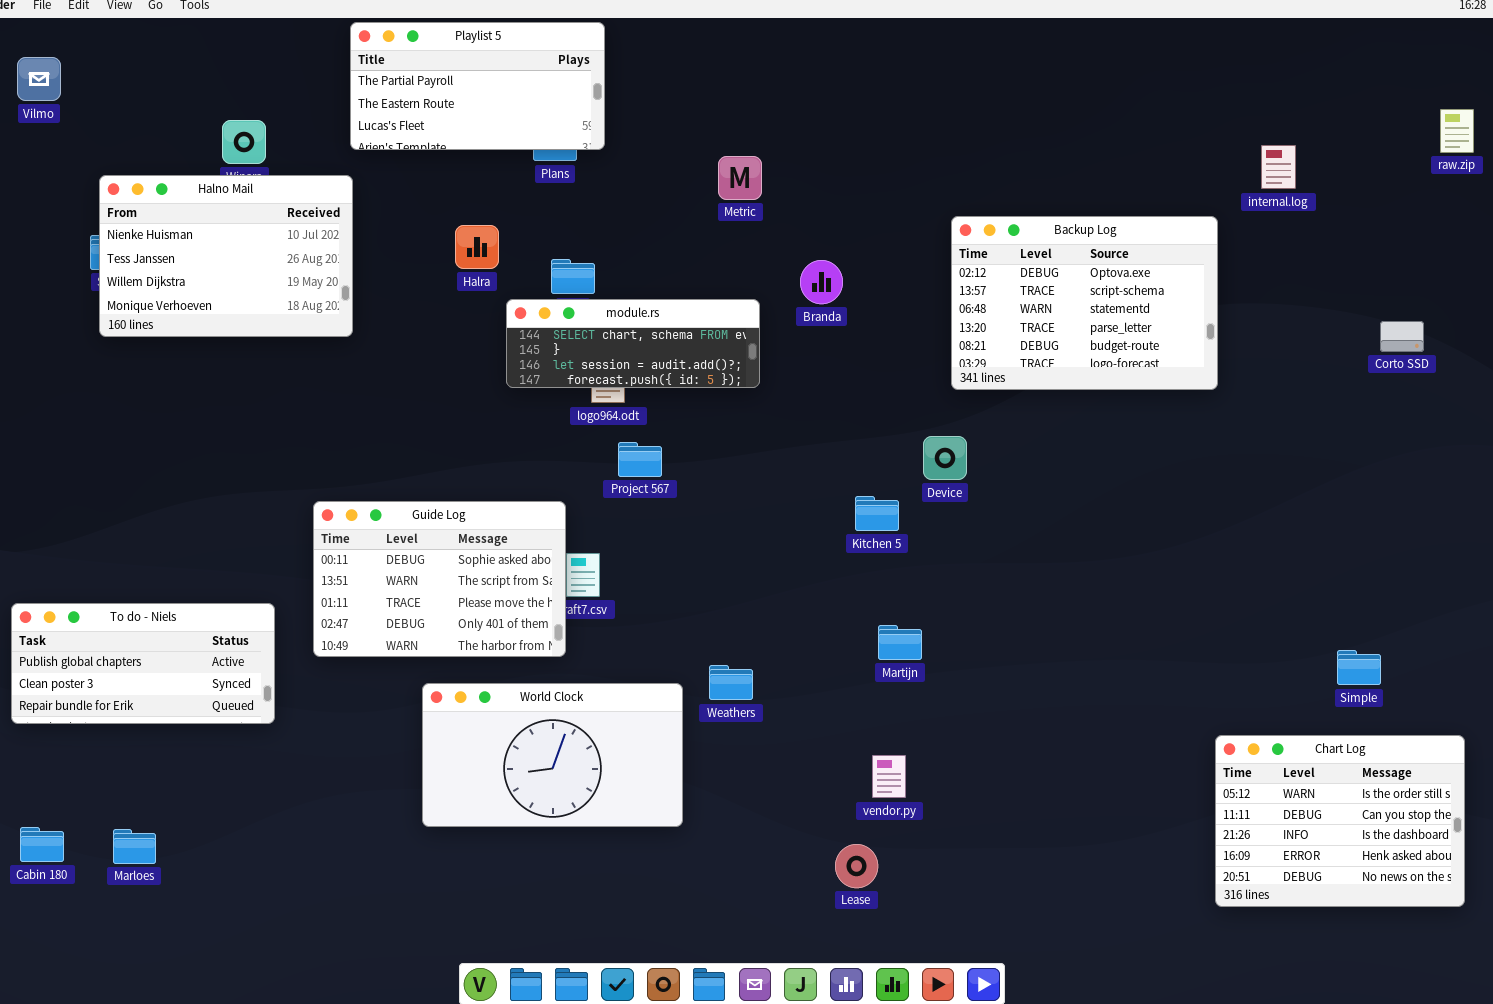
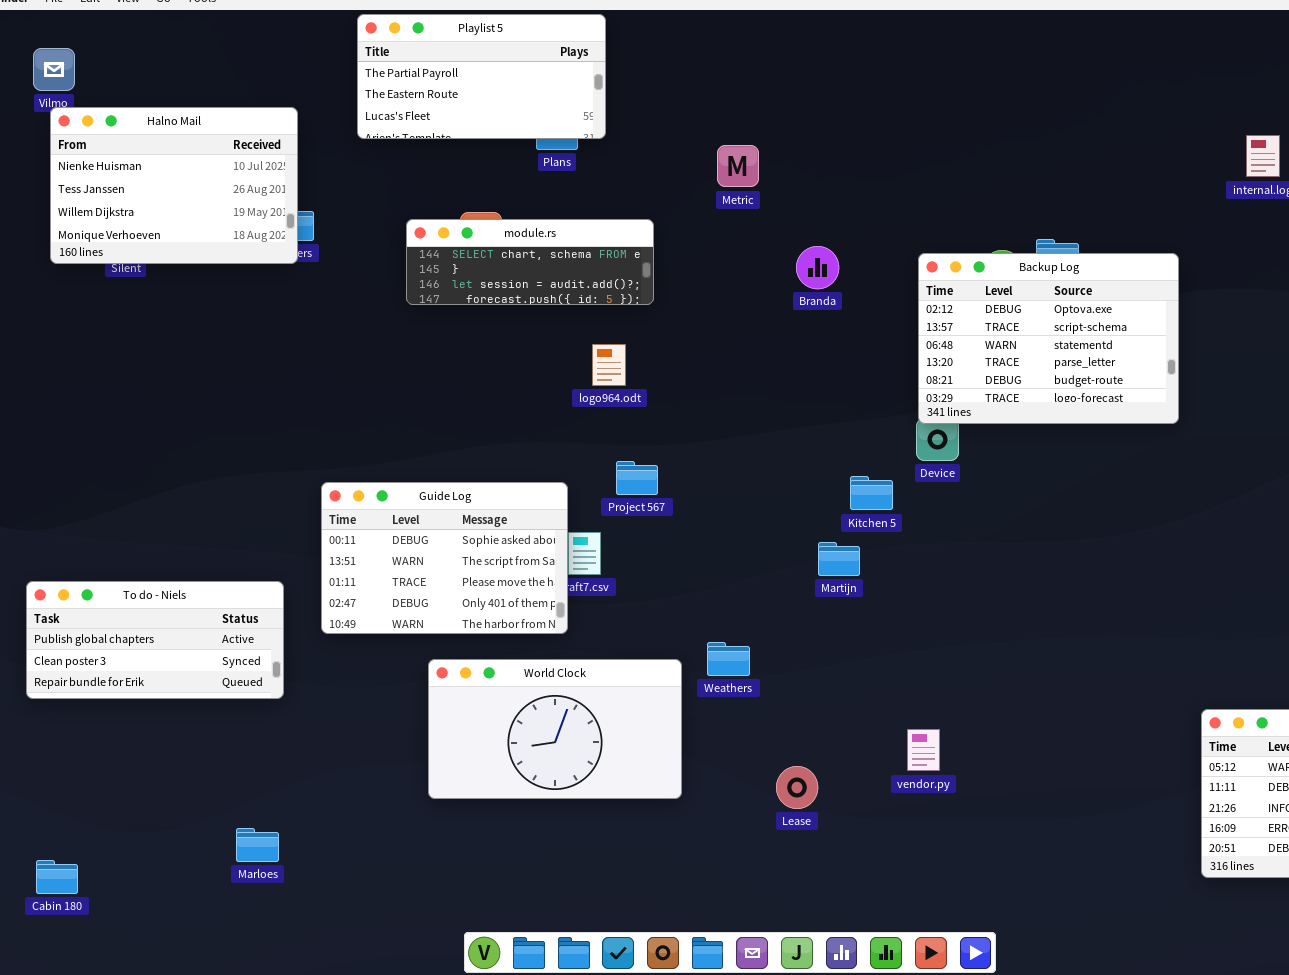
Halno Mail: [99,175,353,337] -> [50,107,298,264], moved
Backup Log: [951,216,1218,390] -> [918,253,1179,424], moved
module.rs: [506,299,760,388] -> [406,219,654,305], moved
Project 567: [618,442,662,477] -> [616,461,658,495], moved
Martijn: [878,625,922,660] -> [818,542,860,576], moved
vendor.py: [872,755,906,798] -> [907,729,940,771], moved
Cabin 180: [20,827,64,862] -> [36,860,78,894], moved
Marloes: [113,829,156,864] -> [236,828,279,862], moved
Lease: [835,844,878,888] -> [776,766,818,809], moved

